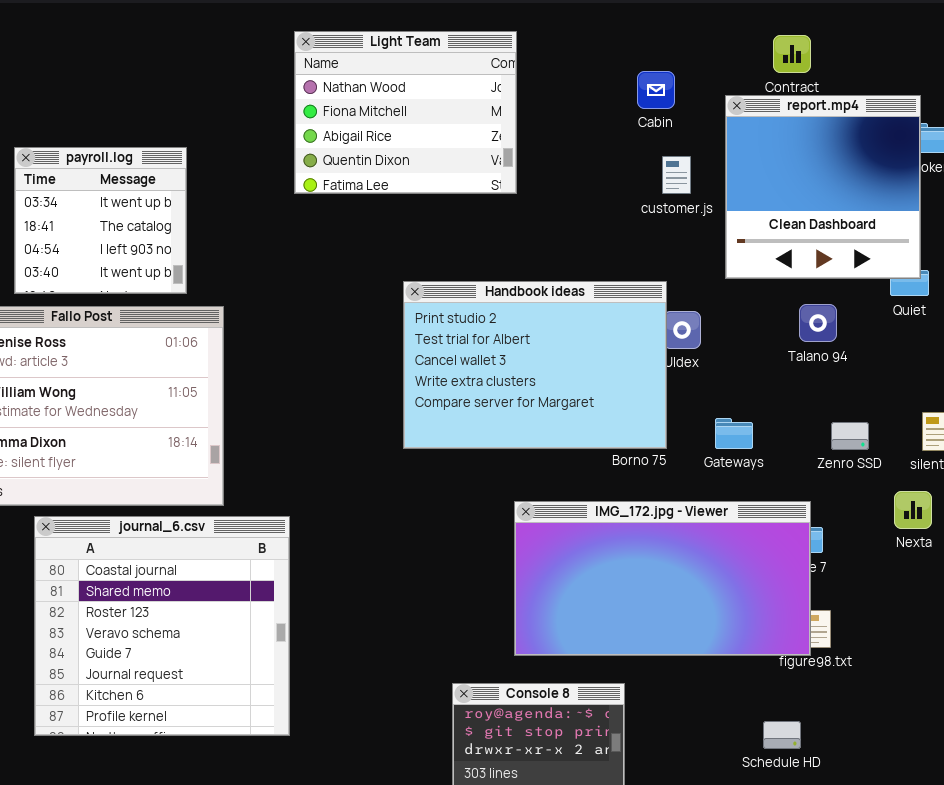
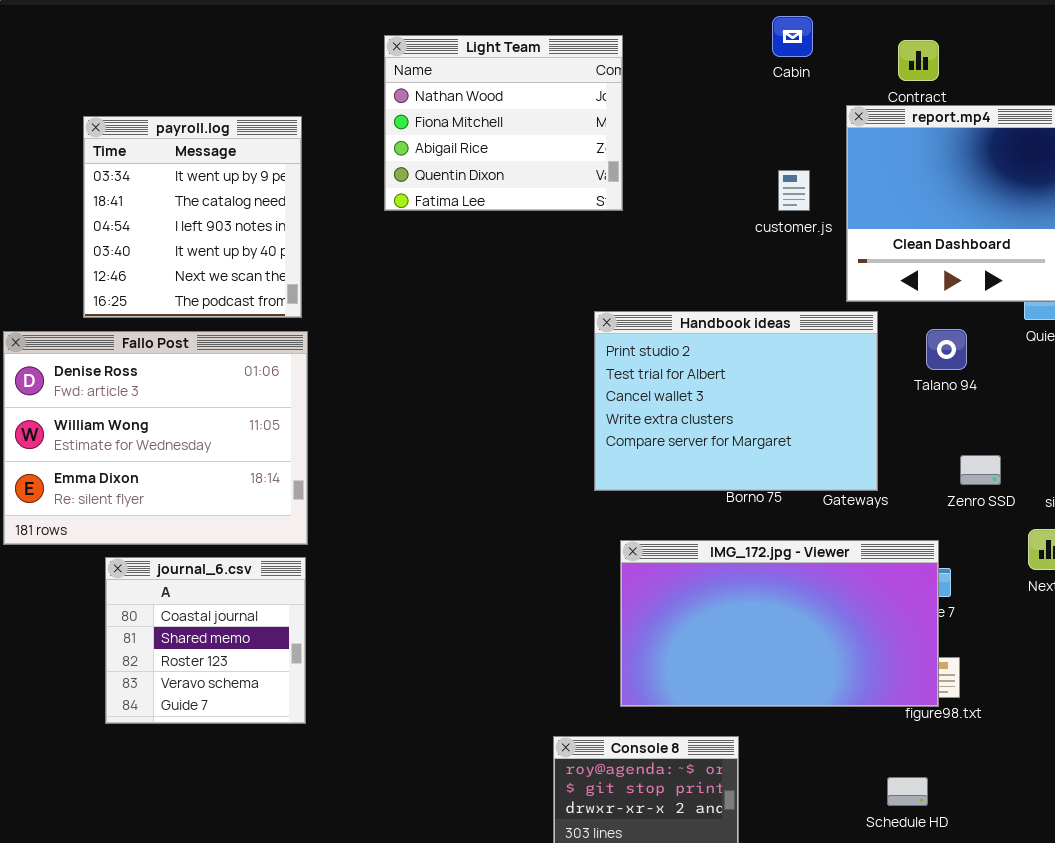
Cabin: [637,71,675,109] -> [772,16,813,57], moved
payroll.log: [14,147,187,294] -> [83,116,302,318], resized
Handbook ideas: [403,281,667,449] -> [594,311,878,491], moved
journal_6.csv: [34,516,290,736] -> [105,557,306,724], resized

